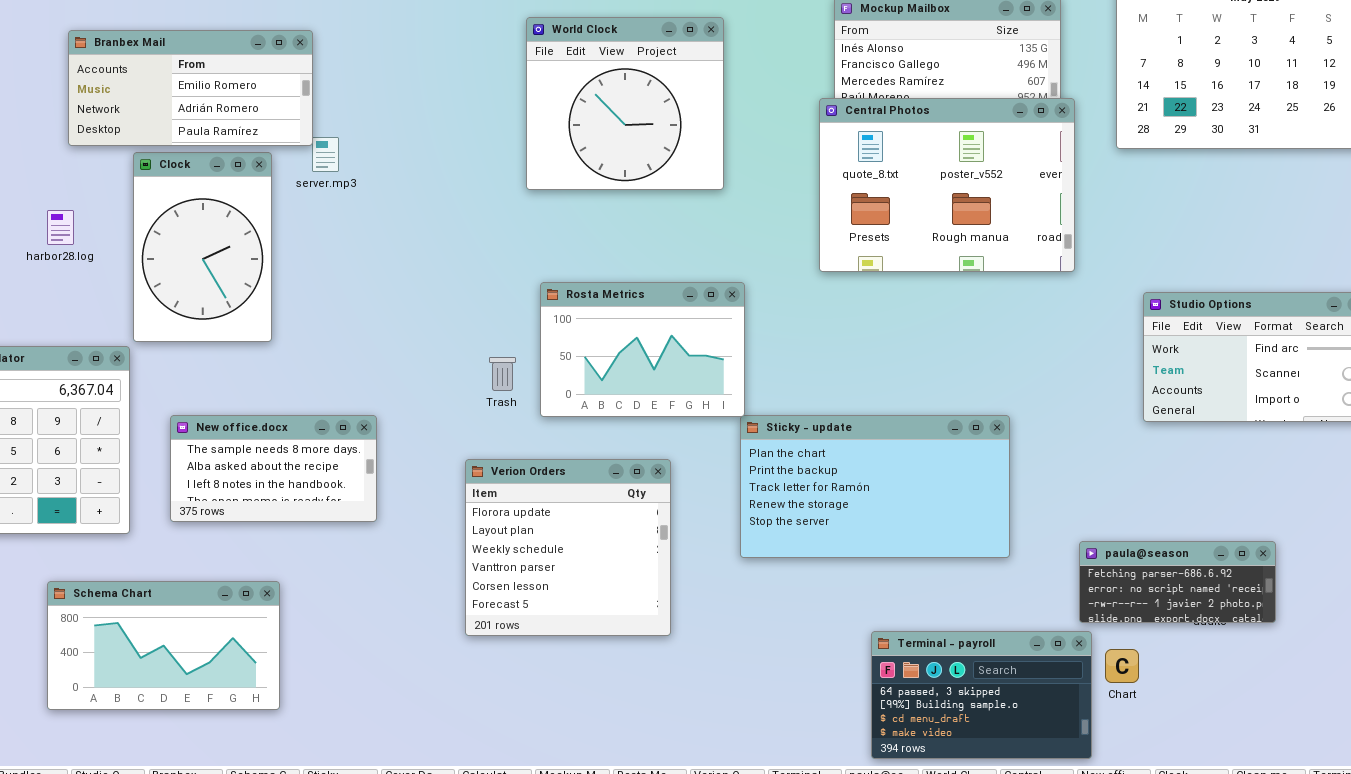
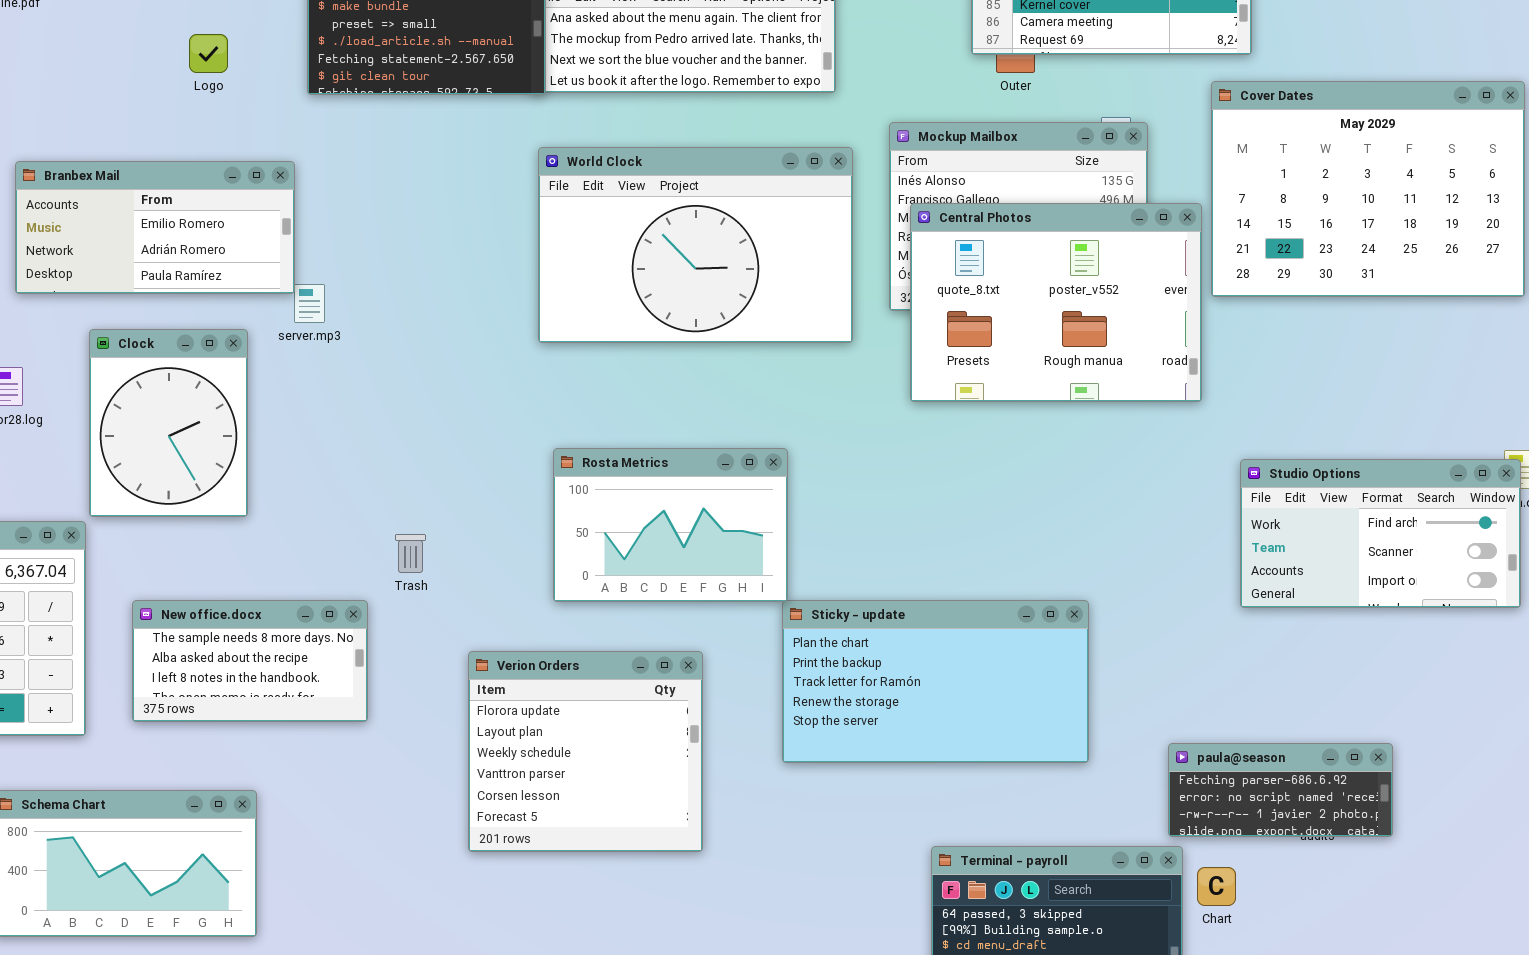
World Clock: [526,17,724,190] -> [538,147,853,343], resized
Central Photos: [819,98,1075,272] -> [910,203,1202,402], moved
Clock: [133,152,272,342] -> [89,329,248,517], resized
Trash: [489,357,516,391] -> [395,534,426,573], moved

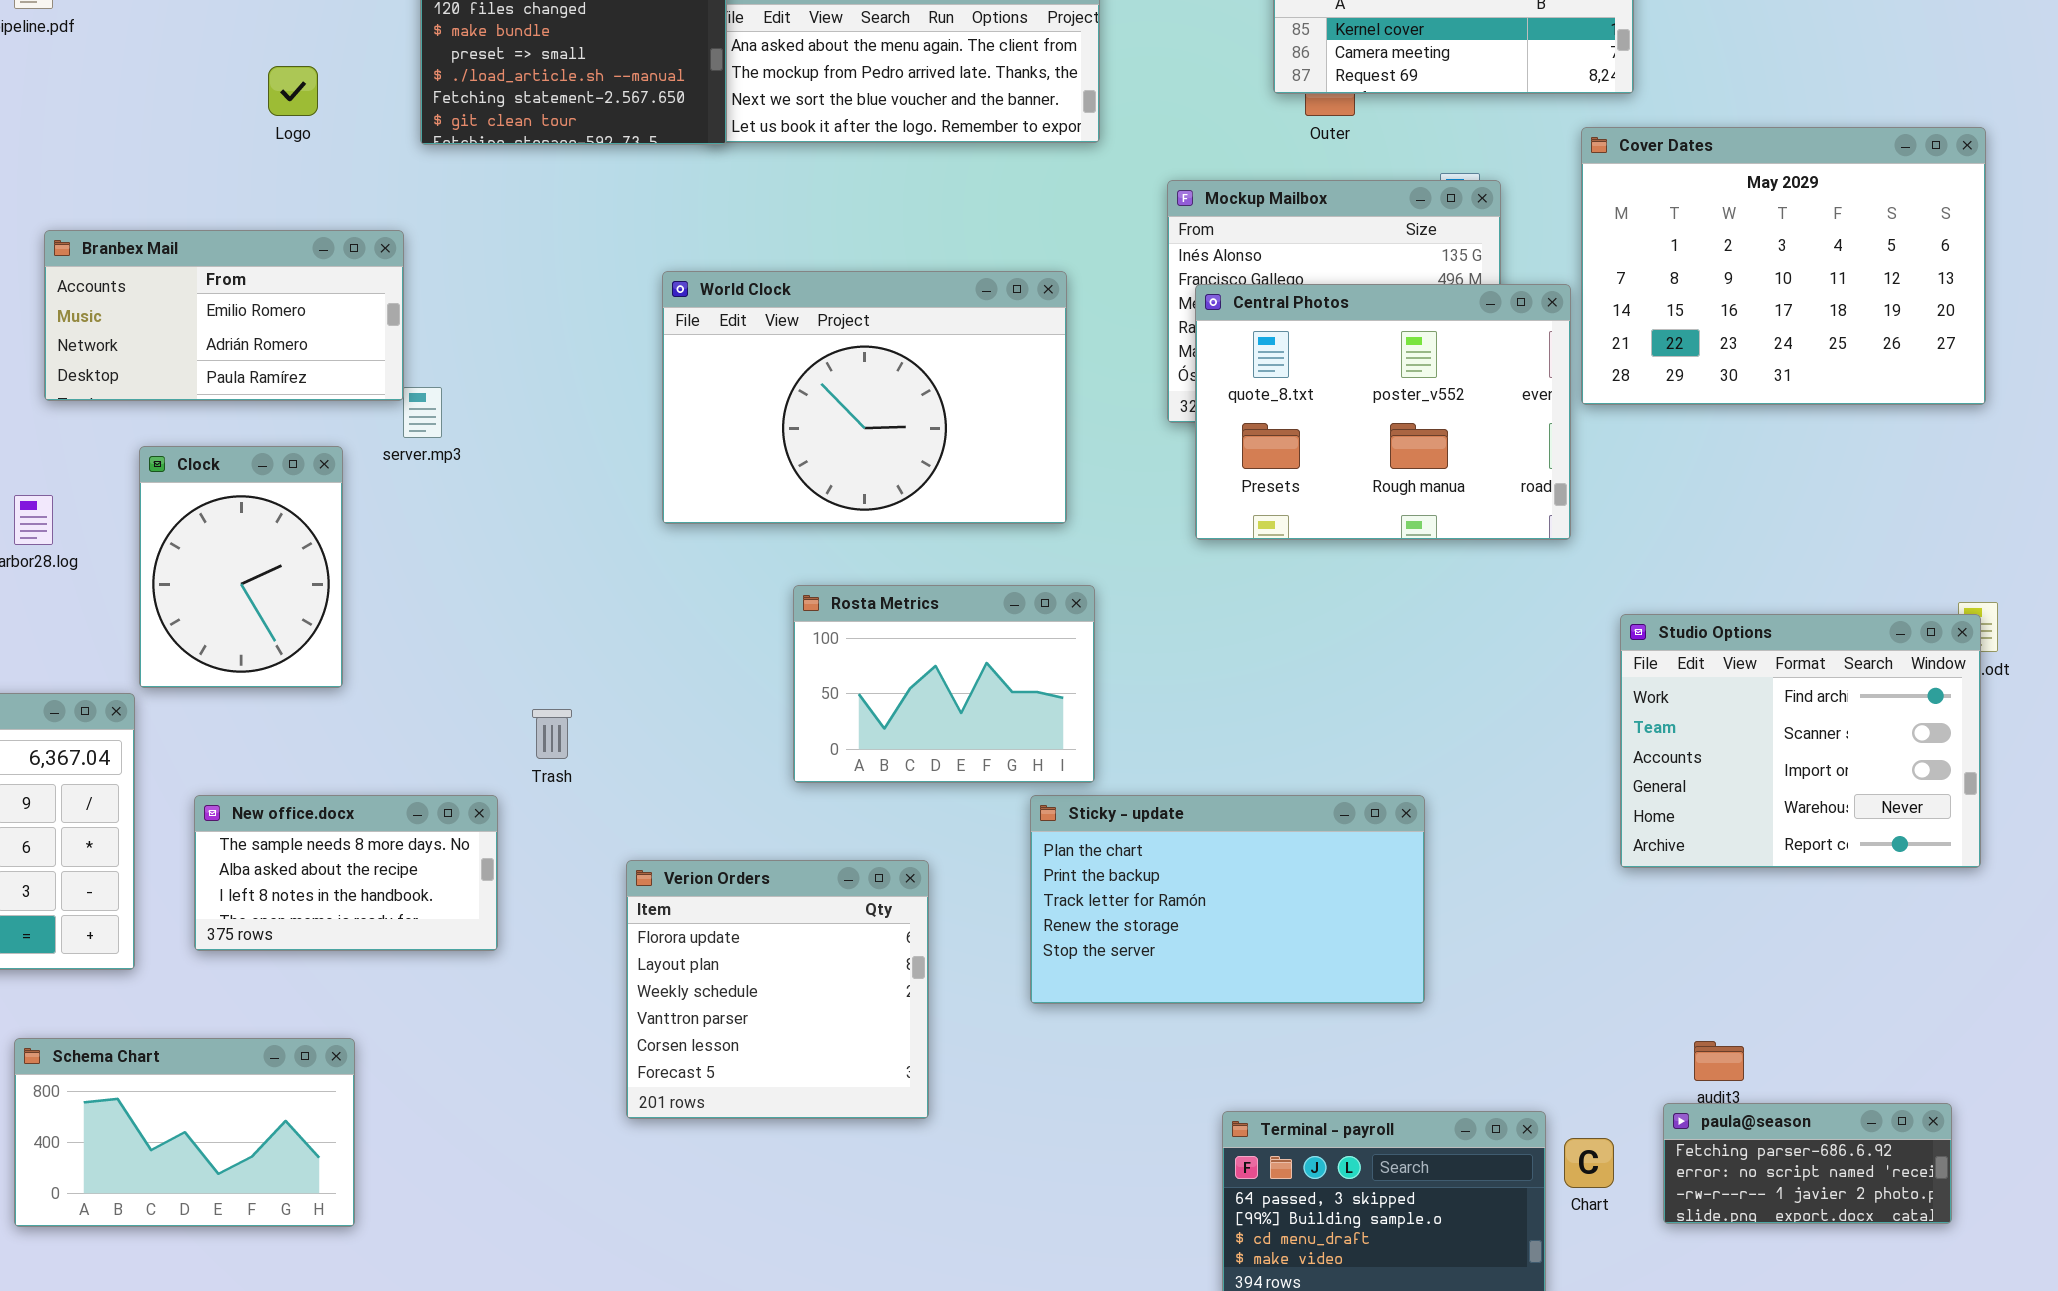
World Clock: [538,147,853,343] -> [662,271,1067,524], moved
Rosta Metrics: [553,448,788,602] -> [793,585,1095,783], moved
Studio Options: [1240,459,1521,608] -> [1620,614,1981,868], resized
paula@season: [1168,743,1393,837] -> [1663,1103,1952,1224], moved

